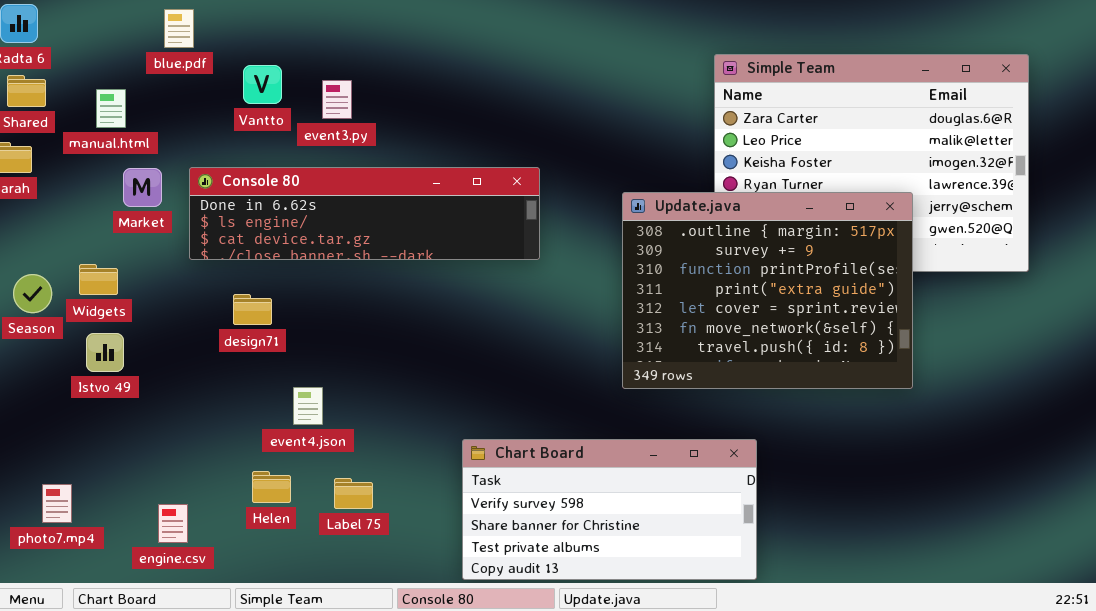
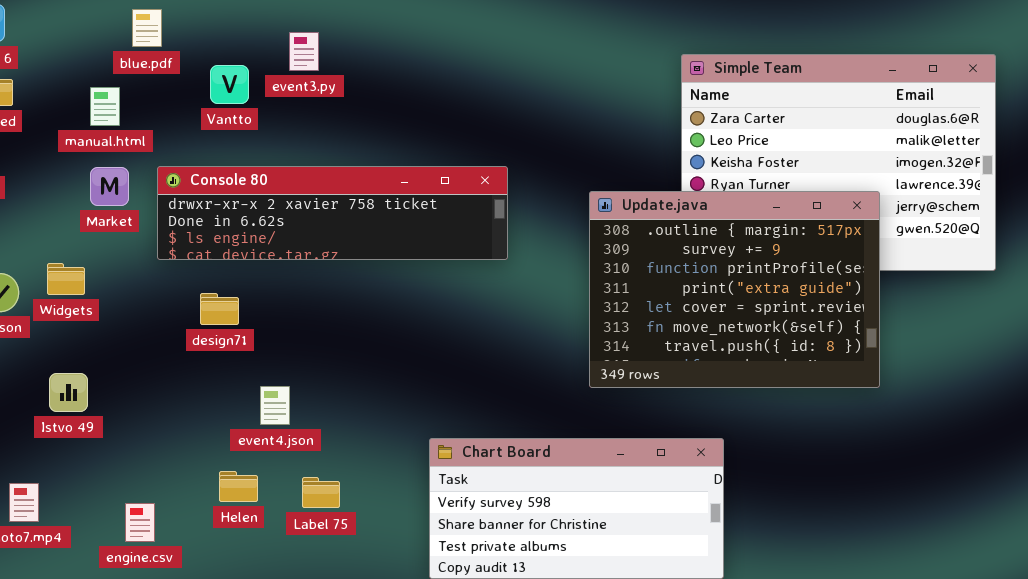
event3.py: [322,80,352,119] -> [289,32,319,71], moved
manual.html: [96,89,126,128] -> [90,87,120,126], moved
Console 80: [189,167,540,260] -> [157,166,508,260], scrolled up 1 row
Istvo 49: [86,333,124,372] -> [49,373,88,412], moved

